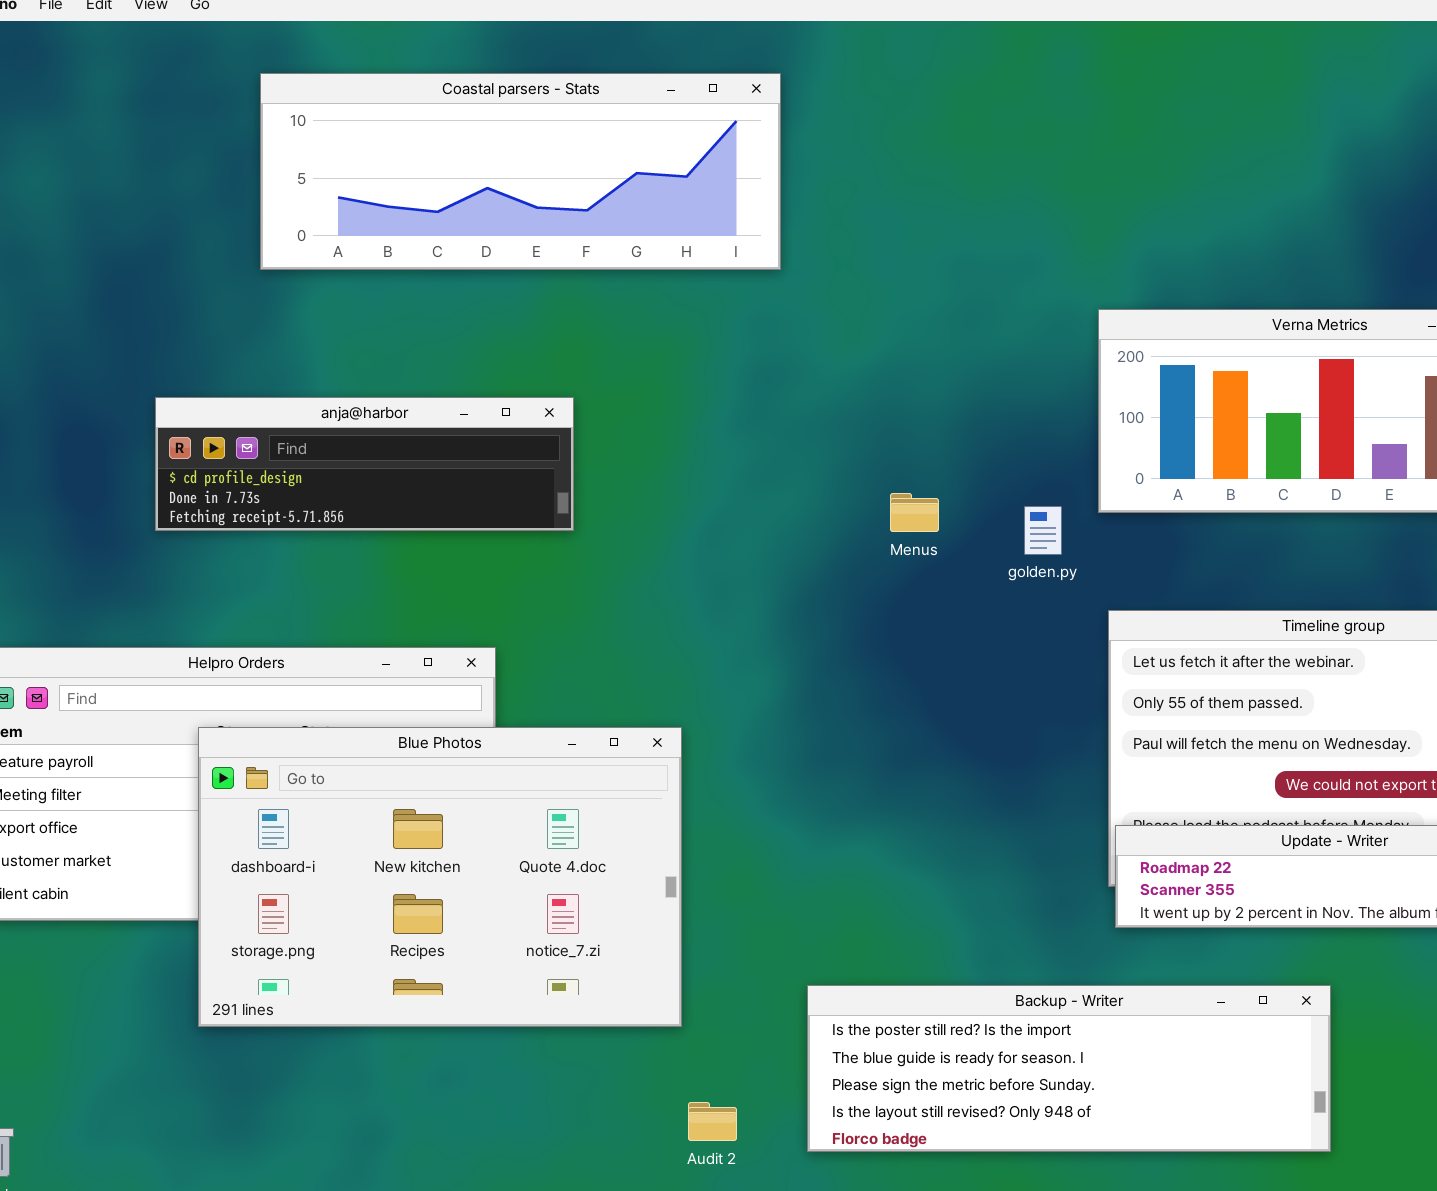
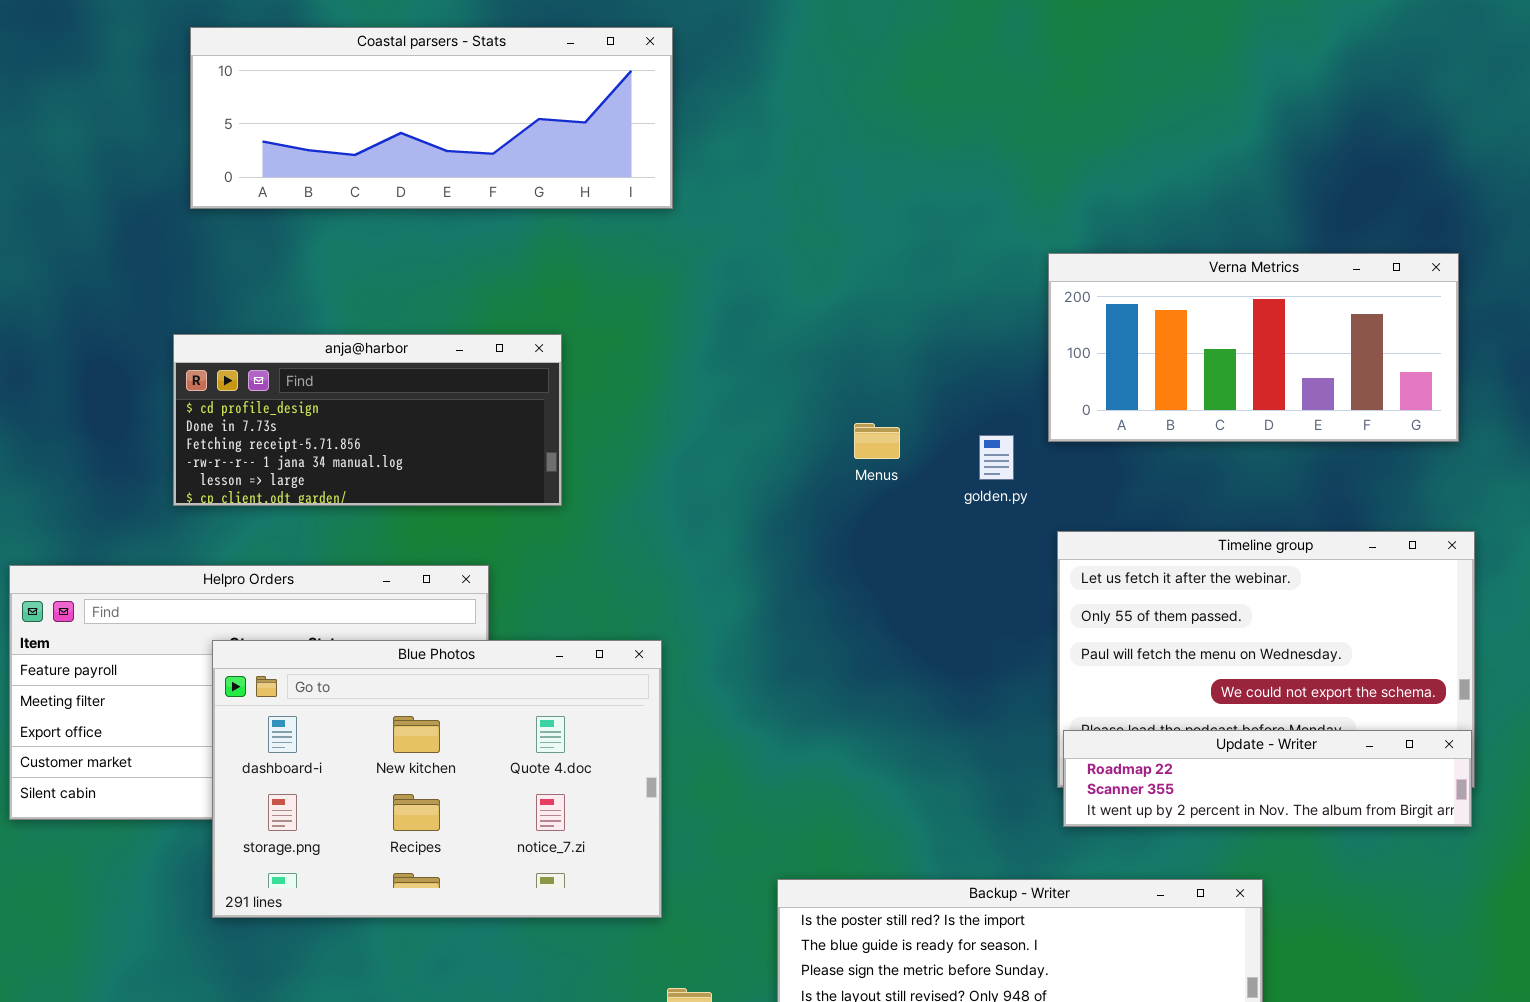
Coastal parsers - Stats: [260,73,781,270] -> [190,27,673,209], moved
anja@harbor: [155,397,574,531] -> [173,334,562,506], resized

